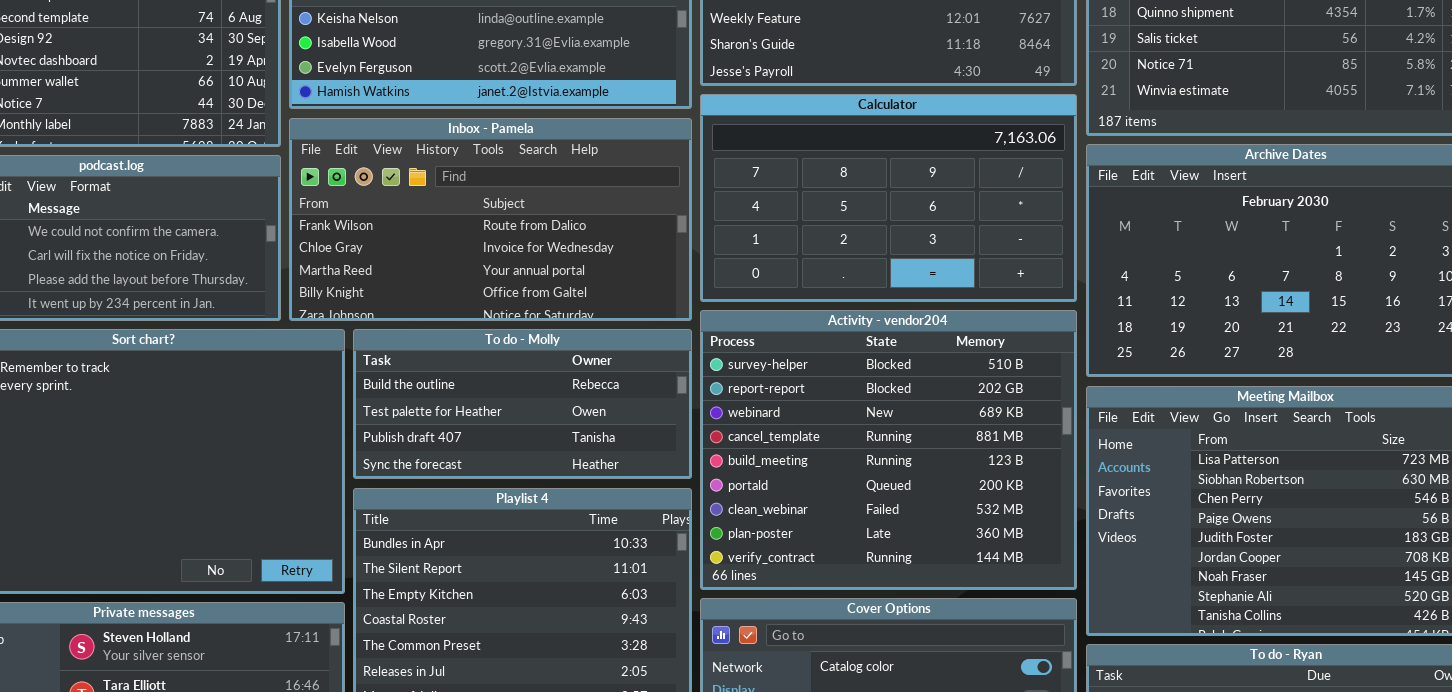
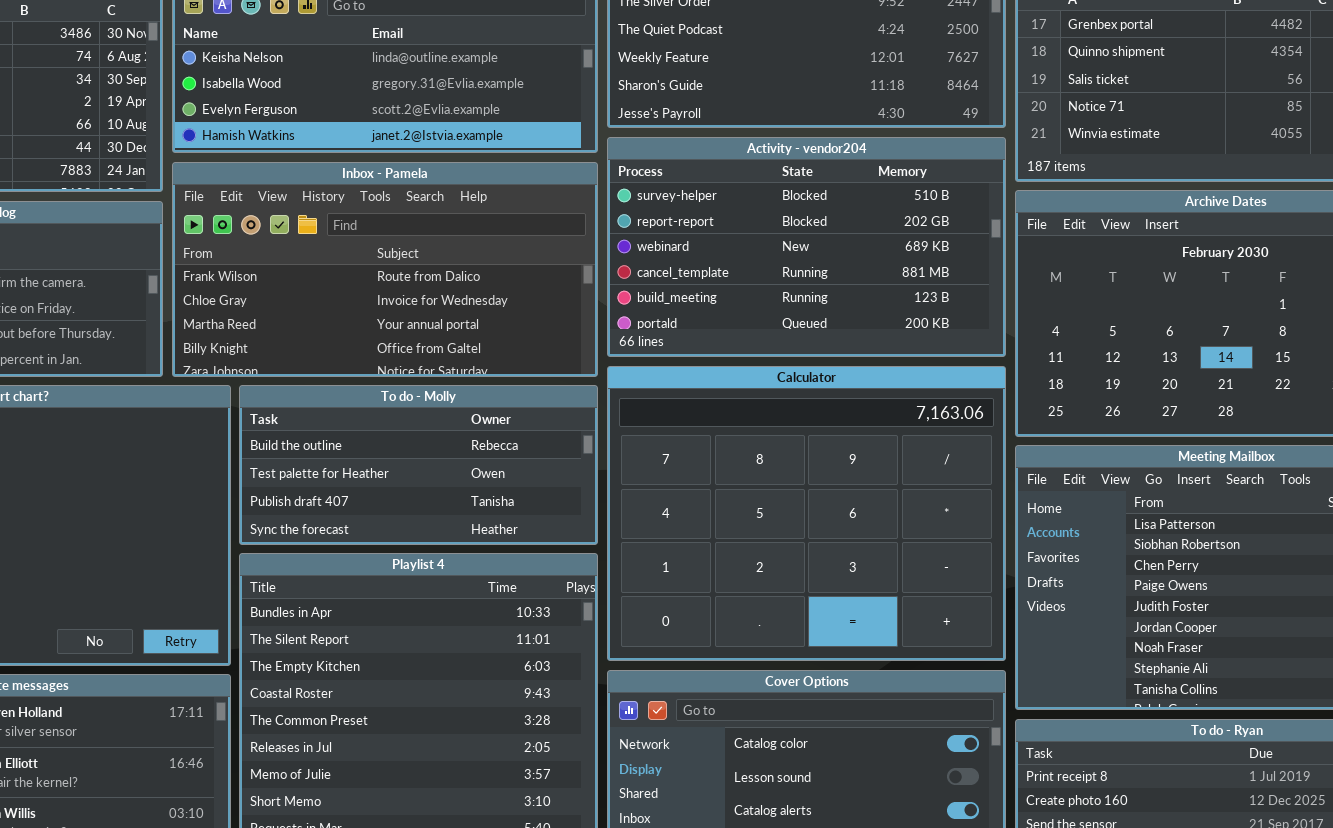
Calculator: [700,94,1077,302] -> [607,366,1006,661], moved, resized
Activity - vendor204: [700,310,1077,590] -> [607,137,1006,357], moved, resized

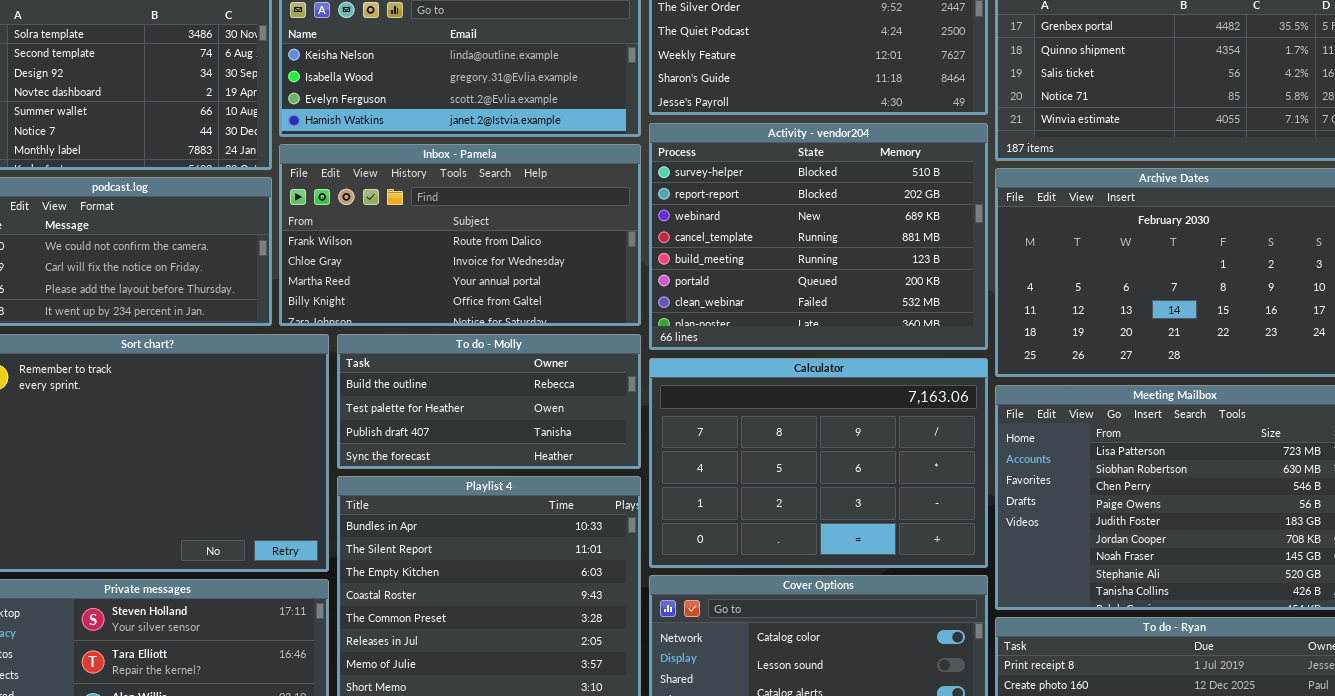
Activity - vendor204: [607,137,1006,357] -> [649,123,988,350], resized
Calculator: [607,366,1006,661] -> [649,358,988,568], resized

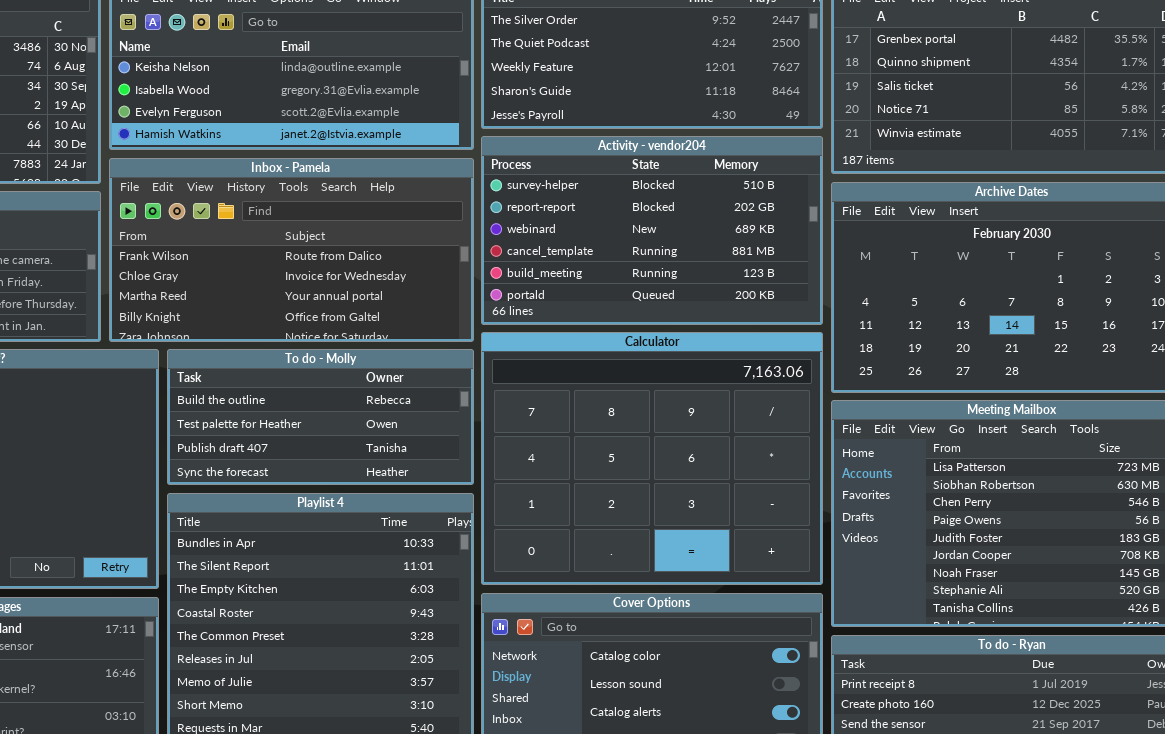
Activity - vendor204: [649,123,988,350] -> [481,136,823,325], resized
Calculator: [649,358,988,568] -> [481,332,823,585], resized

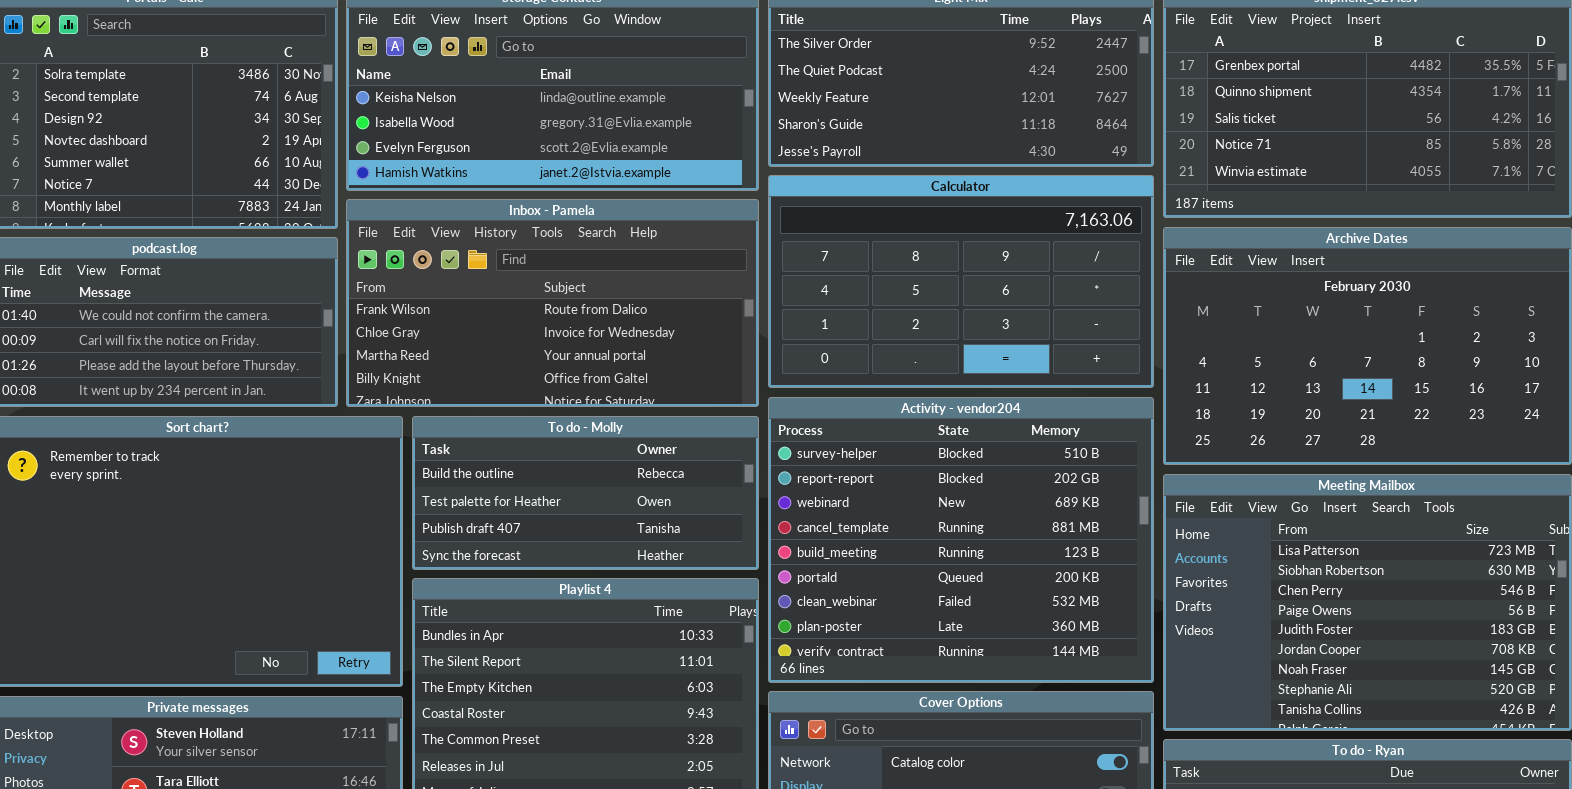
Activity - vendor204: [481,136,823,325] -> [768,397,1154,683], moved, resized
Calculator: [481,332,823,585] -> [768,175,1154,388], moved, resized

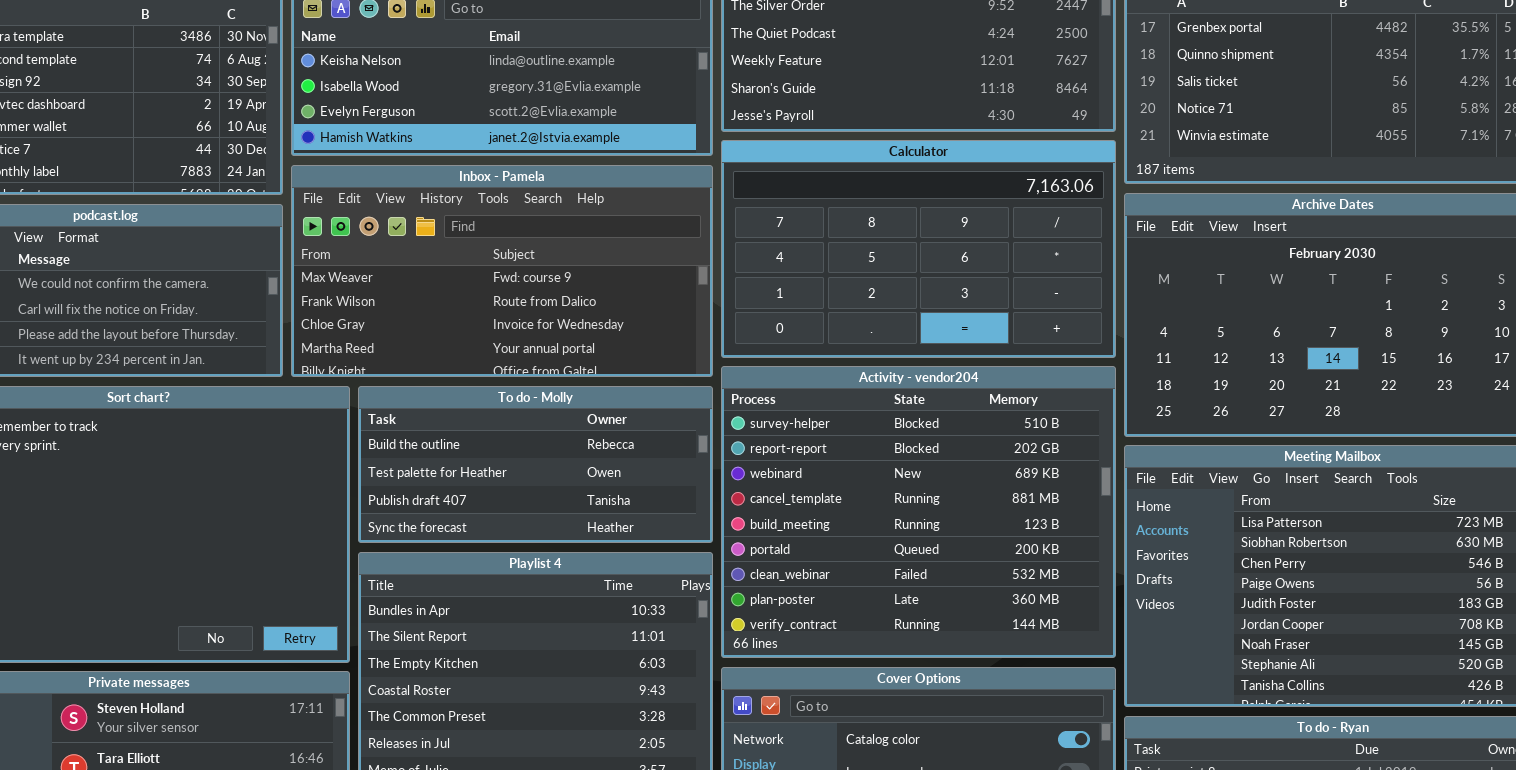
Inbox - Pamela: [346,199,759,407] -> [291,165,713,377], scrolled up 1 row

